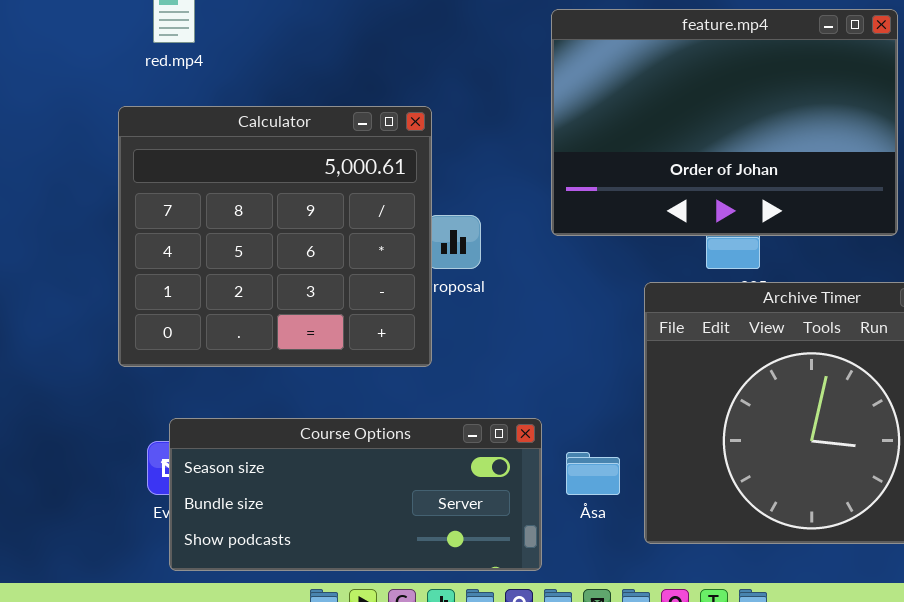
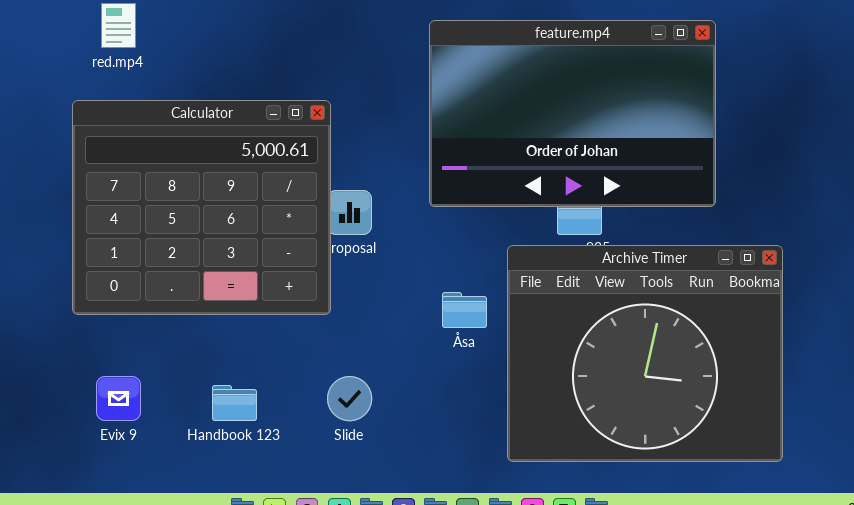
Course Options: [169,418,542,571] -> none, closed
Åsa: [566,452,620,495] -> [442,292,487,328], moved

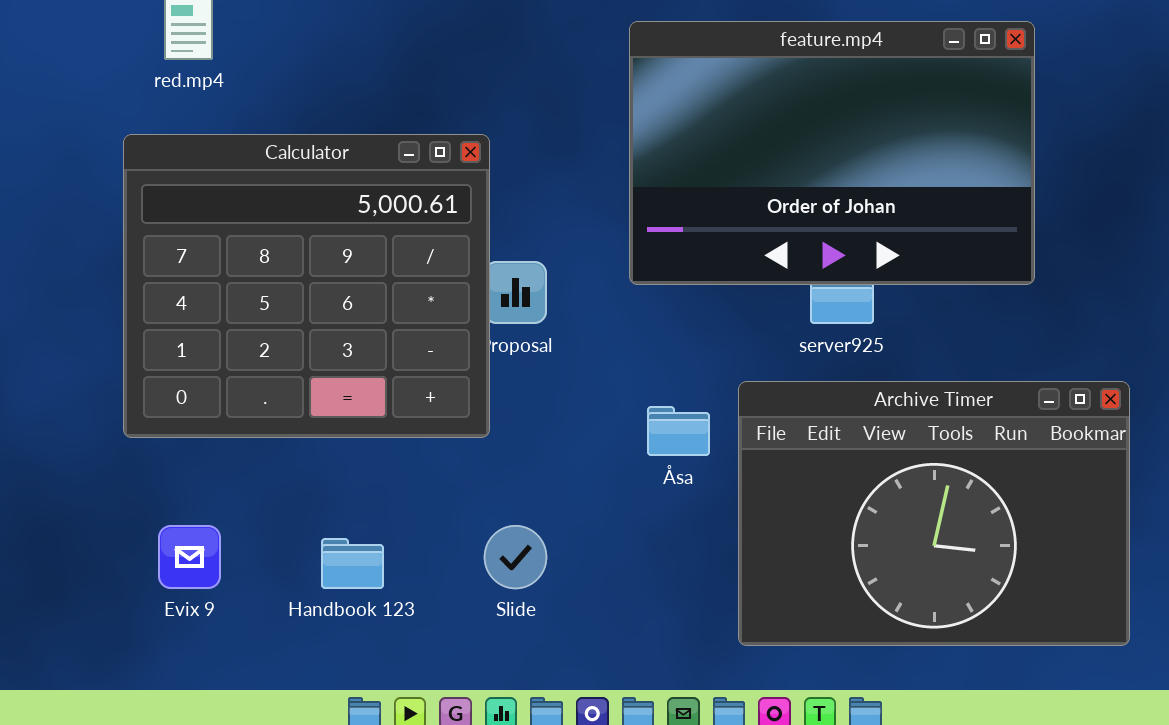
Archive Timer: [507,245,783,462] -> [738,381,1130,646], resized

